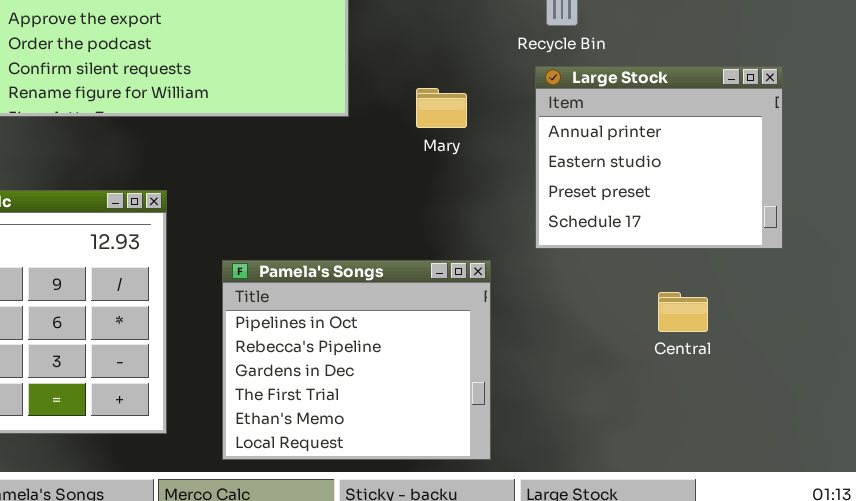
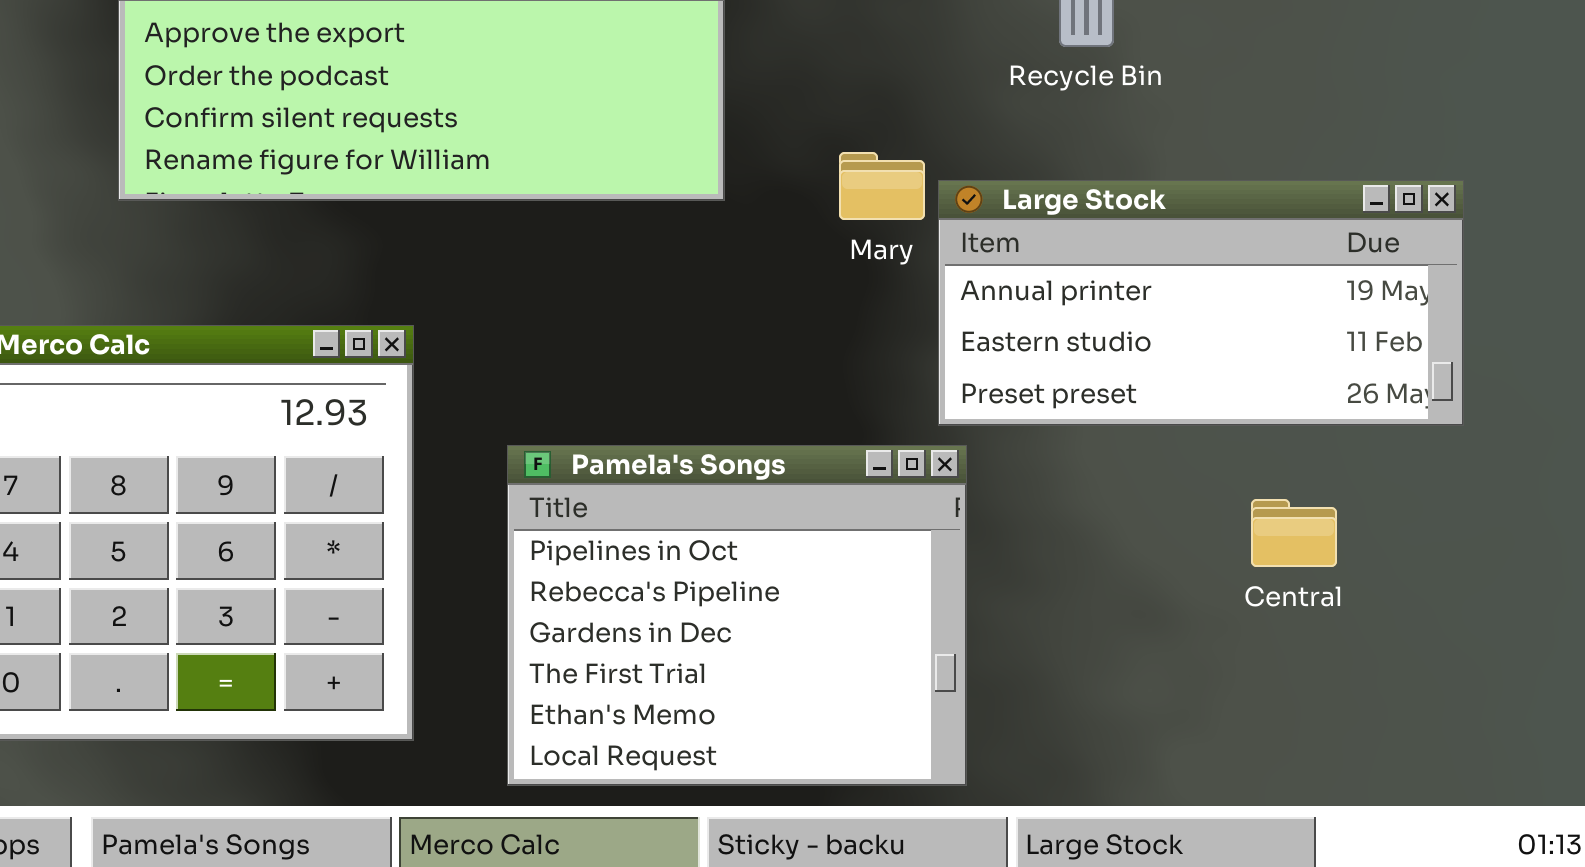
Large Stock: [535,66,783,249] -> [938,180,1464,426], resized

